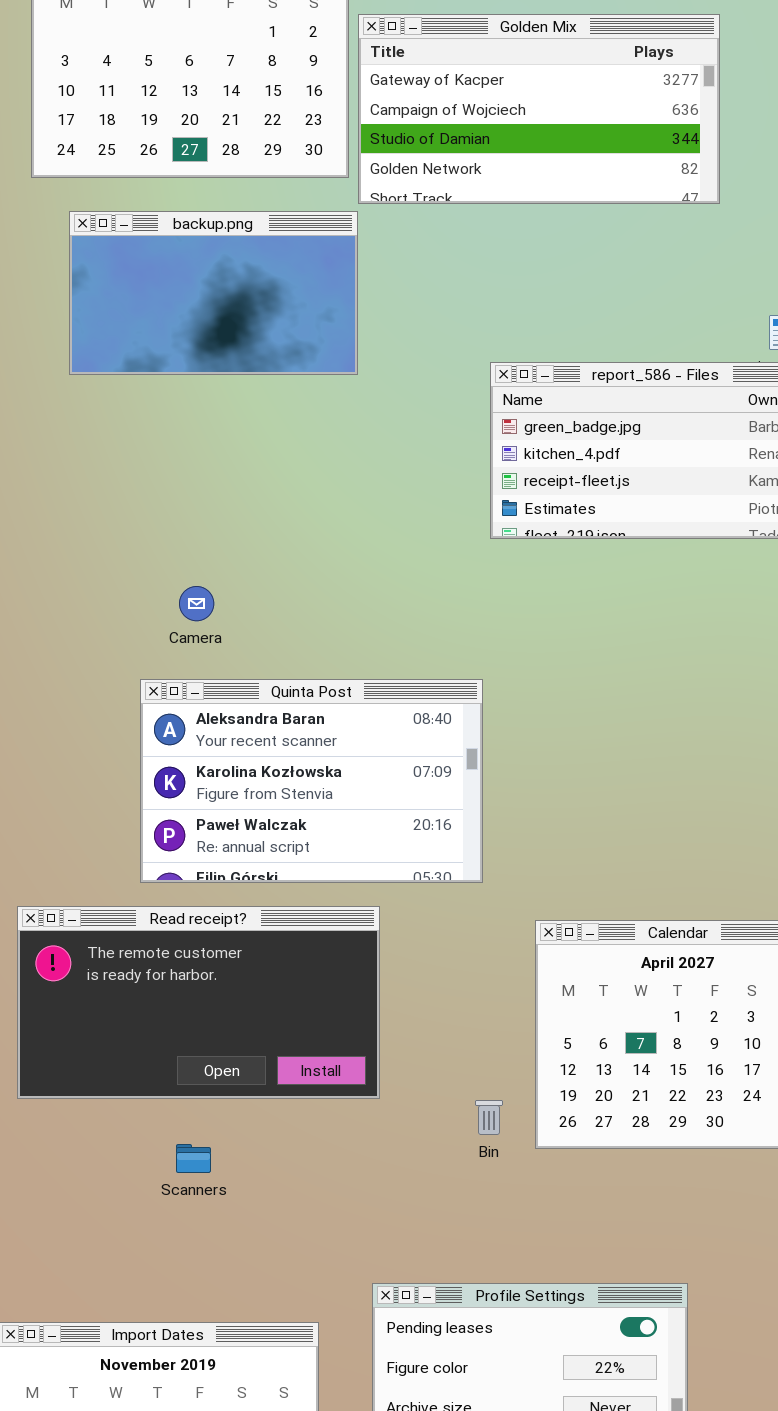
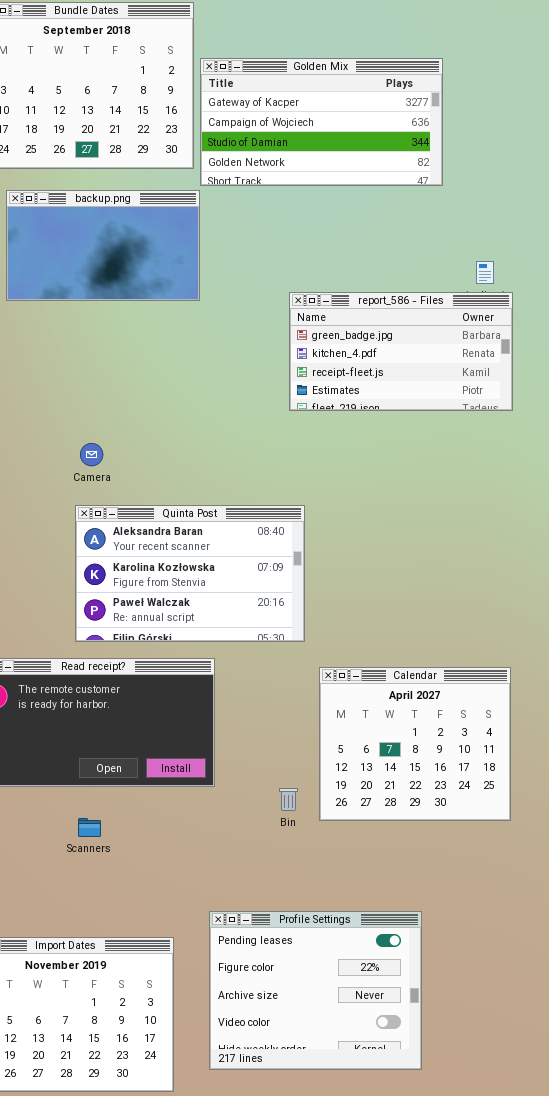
Quinta Post: [140,679,483,883] -> [75,505,305,642], moved

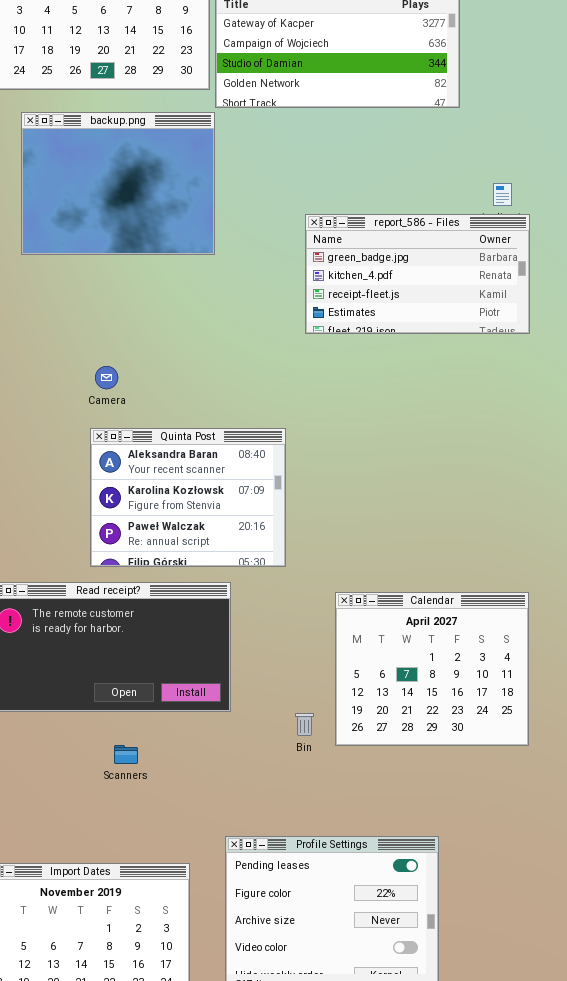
backup.png: [6,190,200,301] -> [21,112,215,255], resized
Quinta Post: [75,505,305,642] -> [90,428,286,567], resized
Scanners: [78,818,101,837] -> [114,745,138,764], moved

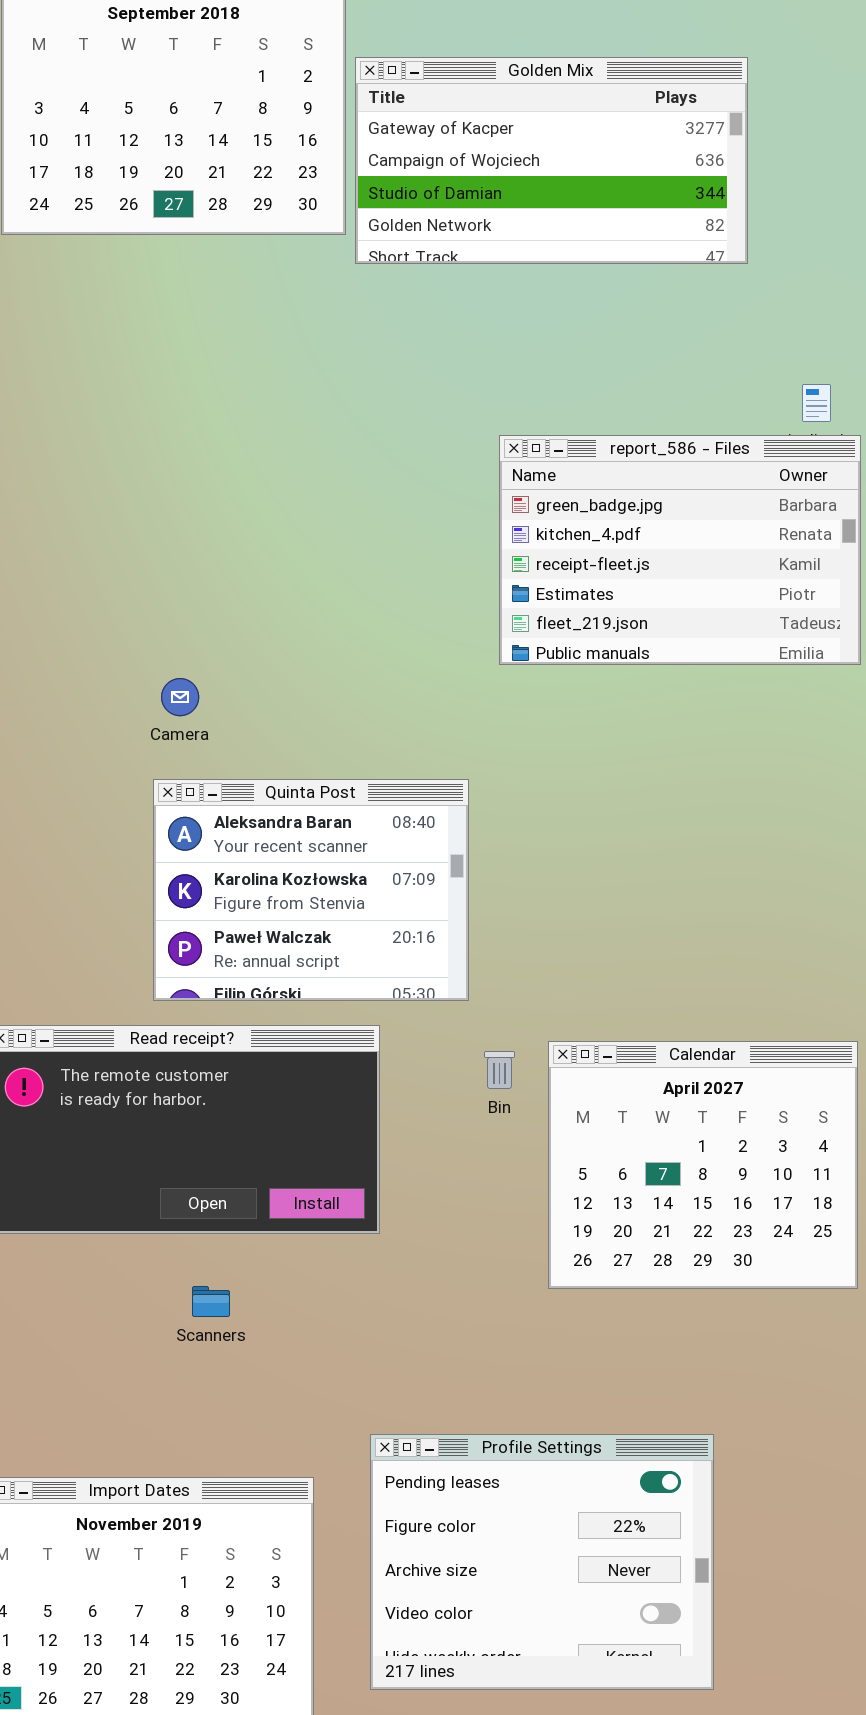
backup.png: [21,112,215,255] -> none, closed
report_586 - Files: [305,214,530,334] -> [499,435,861,665], resized
Bin: [295,713,314,736] -> [484,1051,515,1089], moved

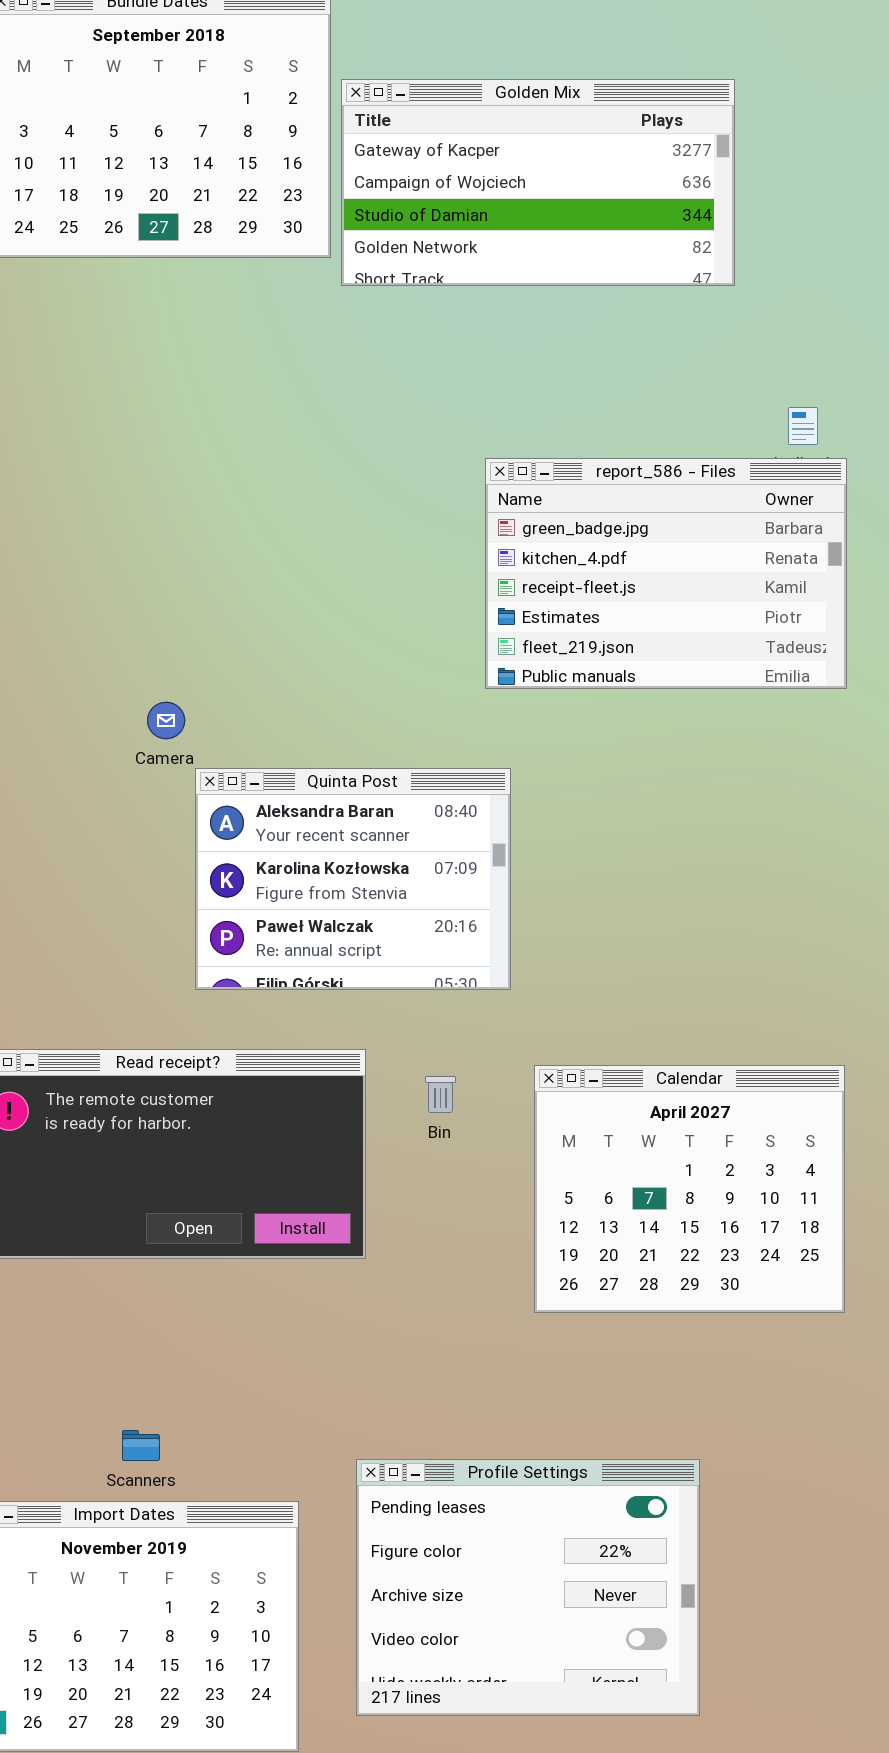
Quinta Post: [153,779,469,1001] -> [195,768,511,990], moved
Bin: [484,1051,515,1089] -> [425,1076,456,1113], moved
Scanners: [192,1286,230,1317] -> [122,1430,160,1461], moved

